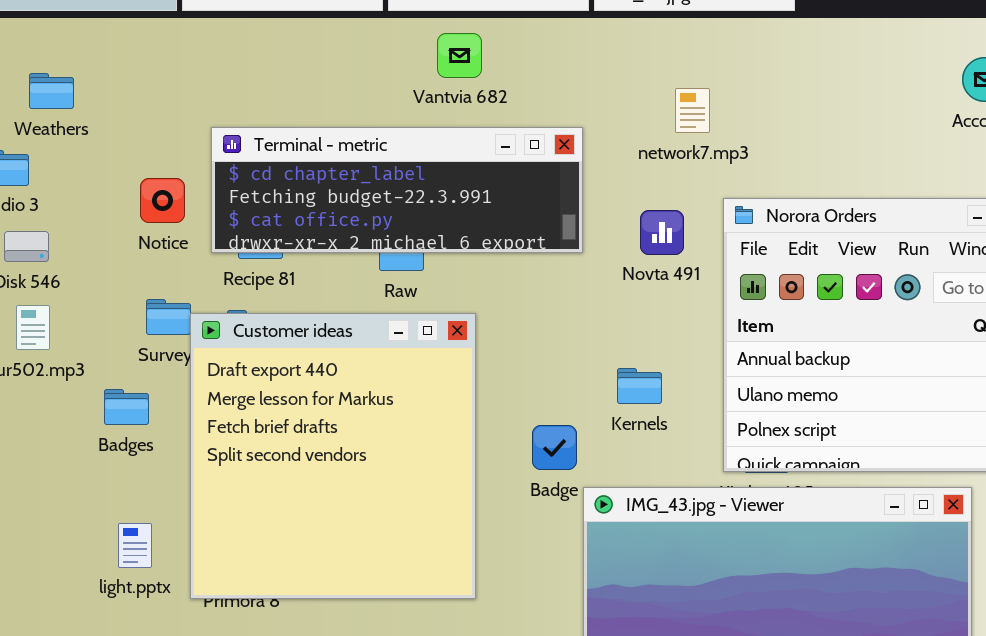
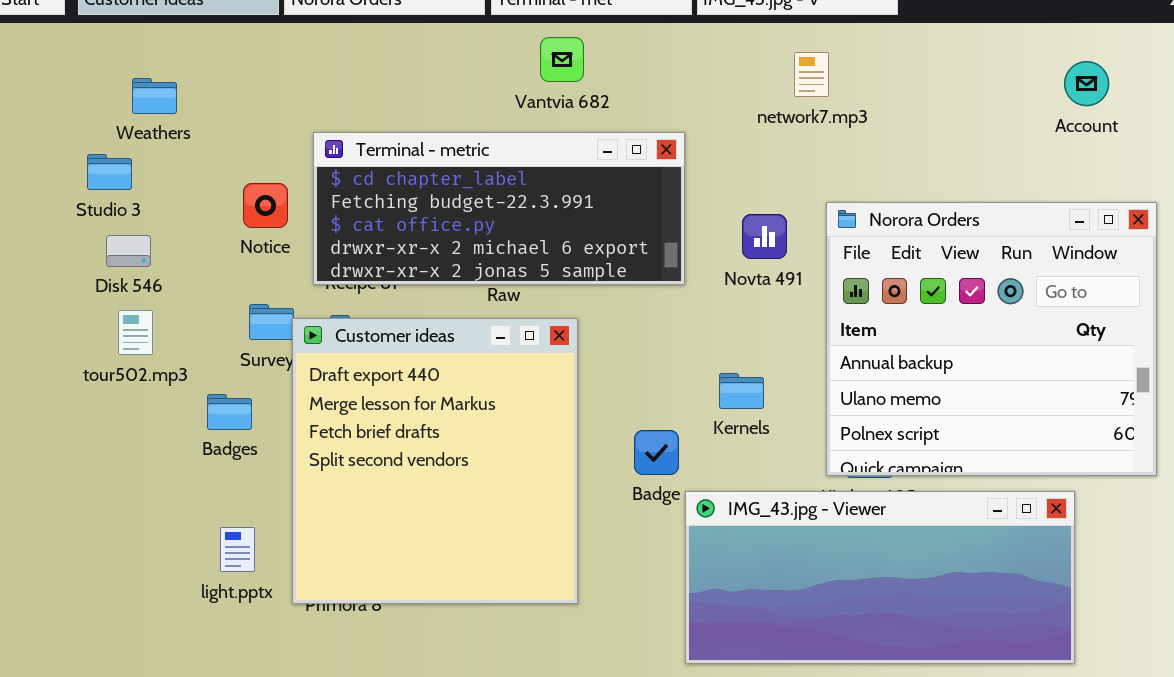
network7.mp3: [675,88,710,133] -> [794,52,829,97], moved
Terminal - metric: [211,127,583,253] -> [313,132,685,285], resized

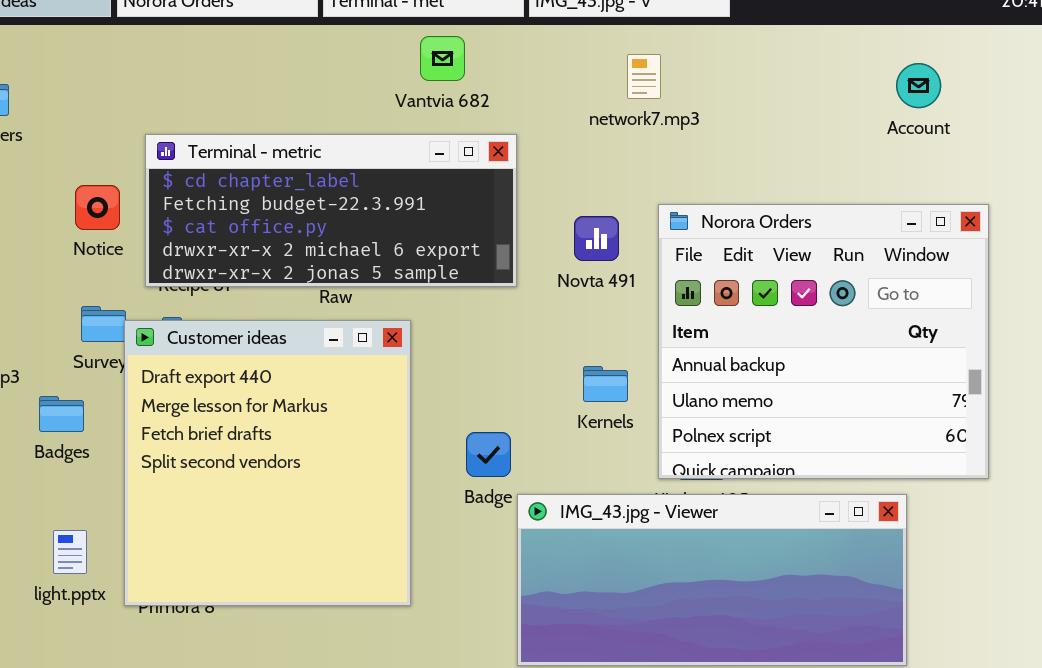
Vantvia 682: [540,37,584,82] -> [420,36,465,81], moved
Kernels: [719,373,764,409] -> [583,366,628,402], moved

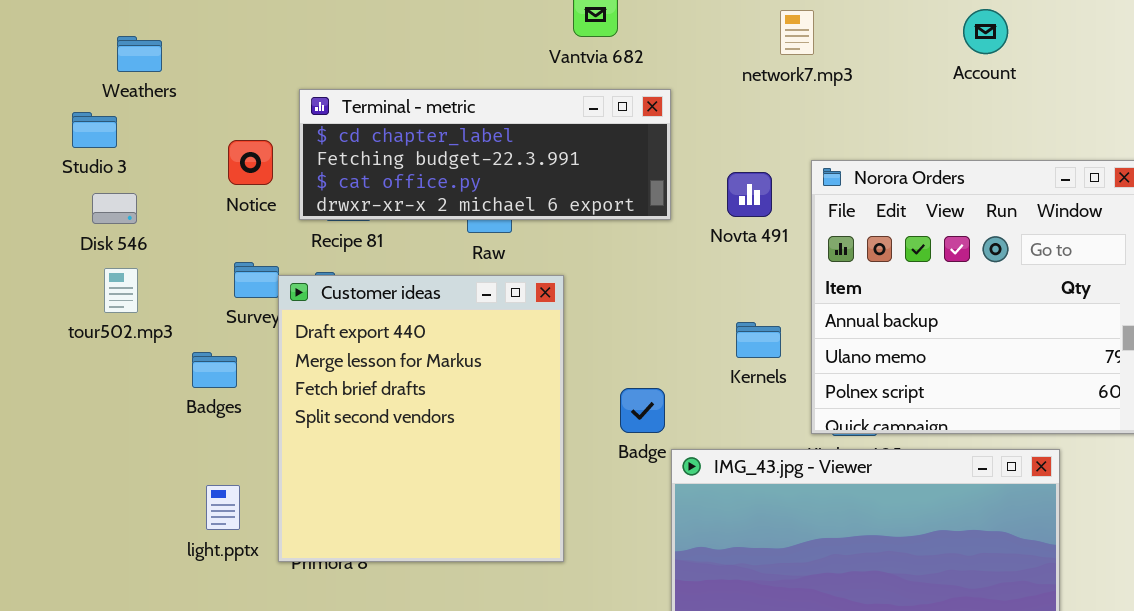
Account: [896,63,941,108] -> [963,9,1008,54], moved
Terminal - metric: [145,134,517,287] -> [299,89,671,220], resized

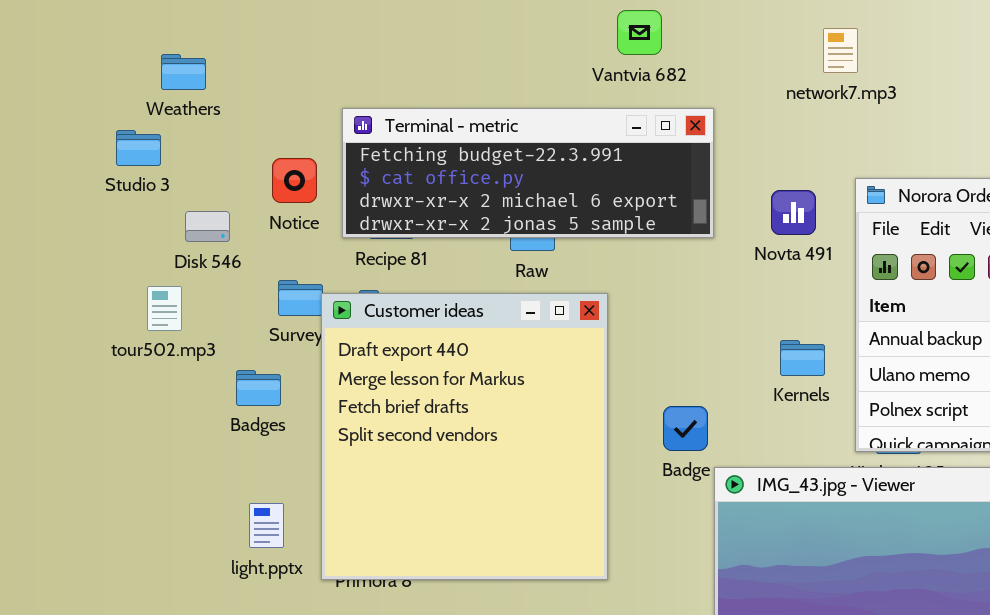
Terminal - metric: [299,89,671,220] -> [342,108,714,238], scrolled down 1 row
Disk 546: [92,193,137,224] -> [185,211,230,242], moved

